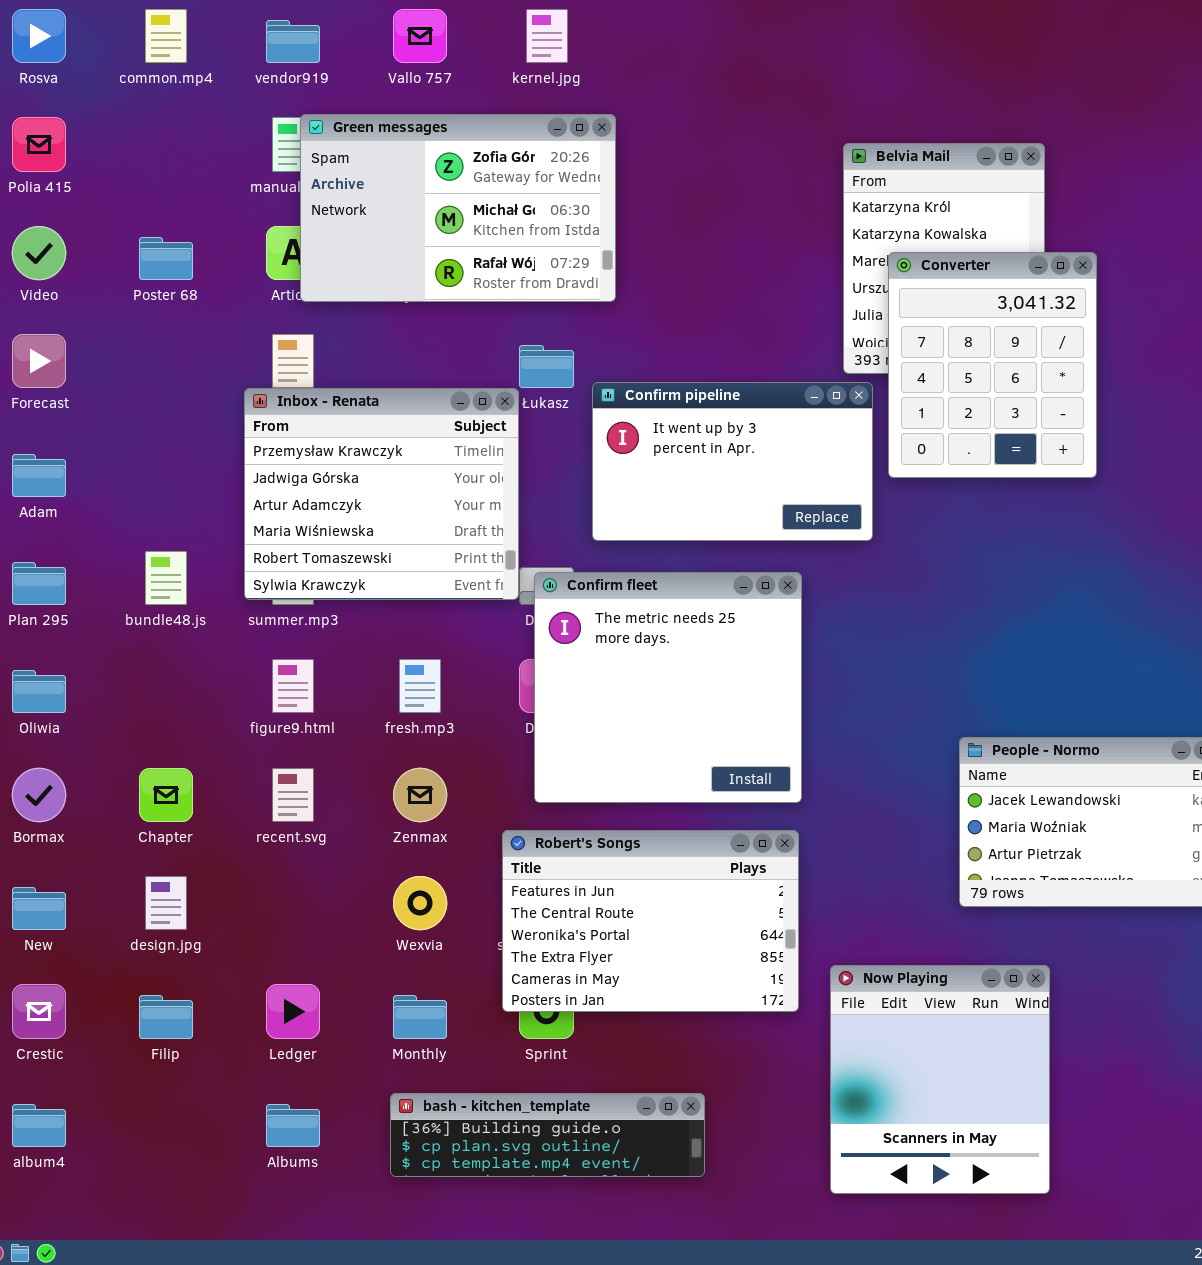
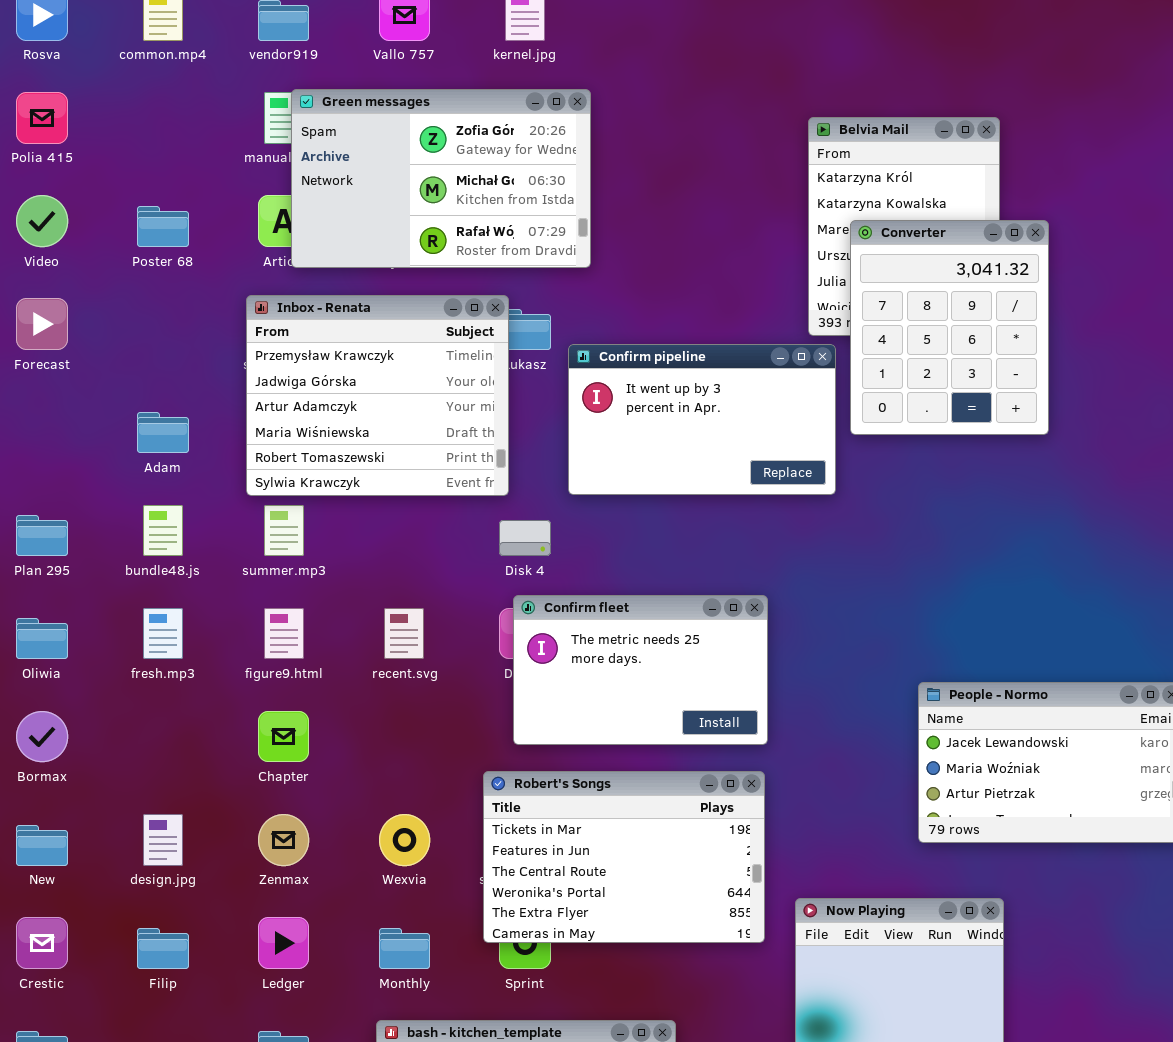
Inbox - Renata: [244,388,519,600] -> [246,295,509,496], moved
Adam: [12,454,66,497] -> [137,412,189,453], moved
Confirm fleet: [534,572,802,803] -> [513,595,768,745], resized
fresh.mp3: [399,659,441,713] -> [143,608,183,659], moved
Chapter: [139,768,193,822] -> [258,711,309,762], moved
recent.svg: [272,768,314,822] -> [384,608,424,659], moved
Zenmax: [393,768,447,822] -> [258,814,309,866], moved
Robert's Songs: [502,830,799,1012] -> [483,771,765,943], scrolled up 1 row

